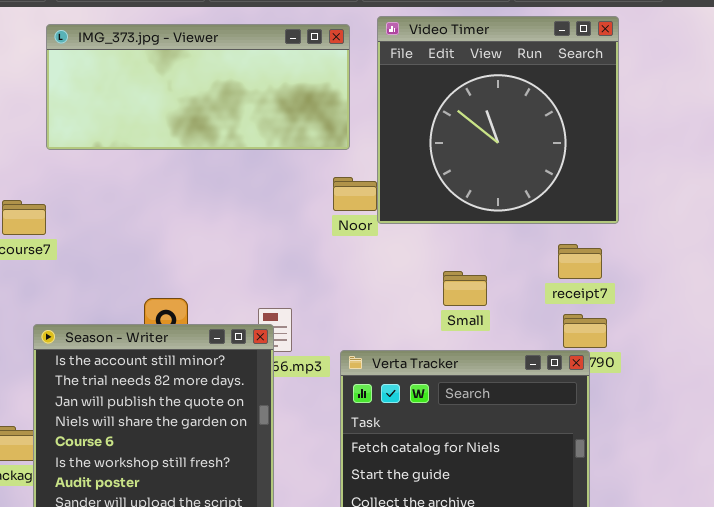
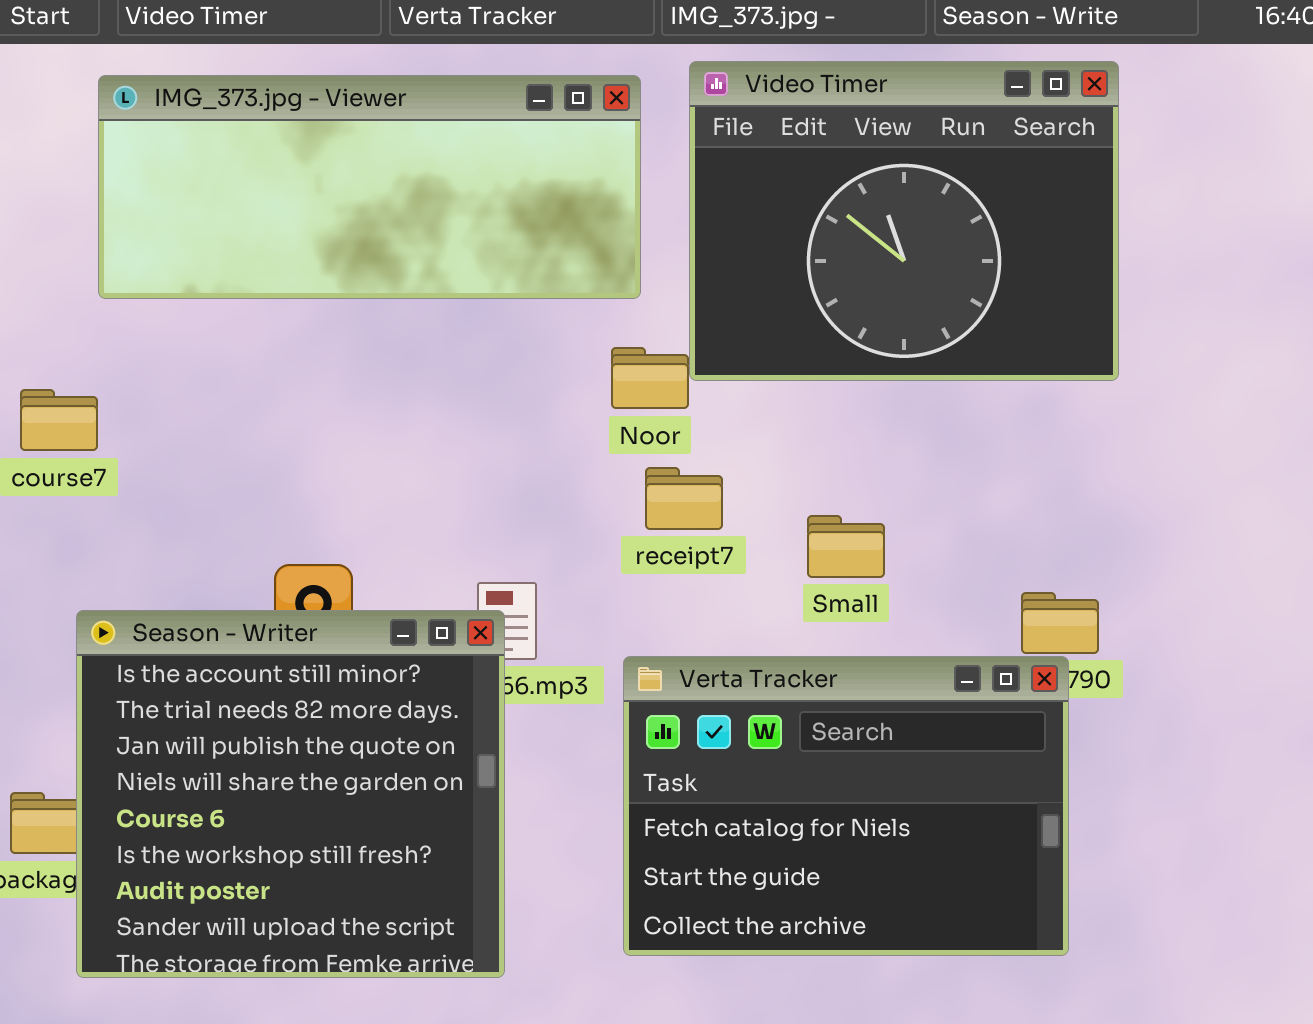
Video Timer: [377,16,619,224] -> [689,61,1119,381], resized
receipt7: [558,244,602,279] -> [645,467,723,530], moved

